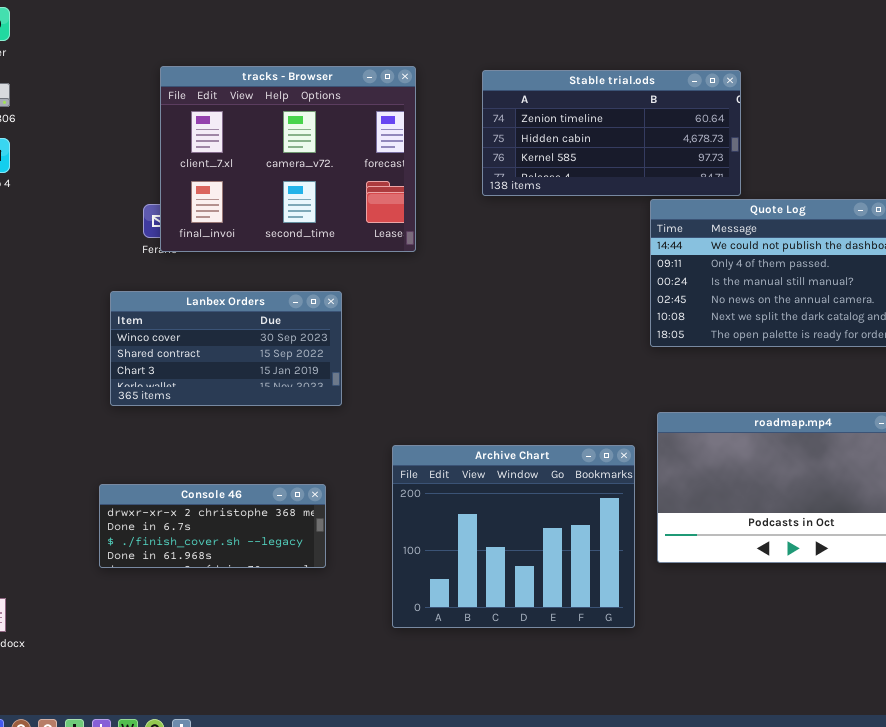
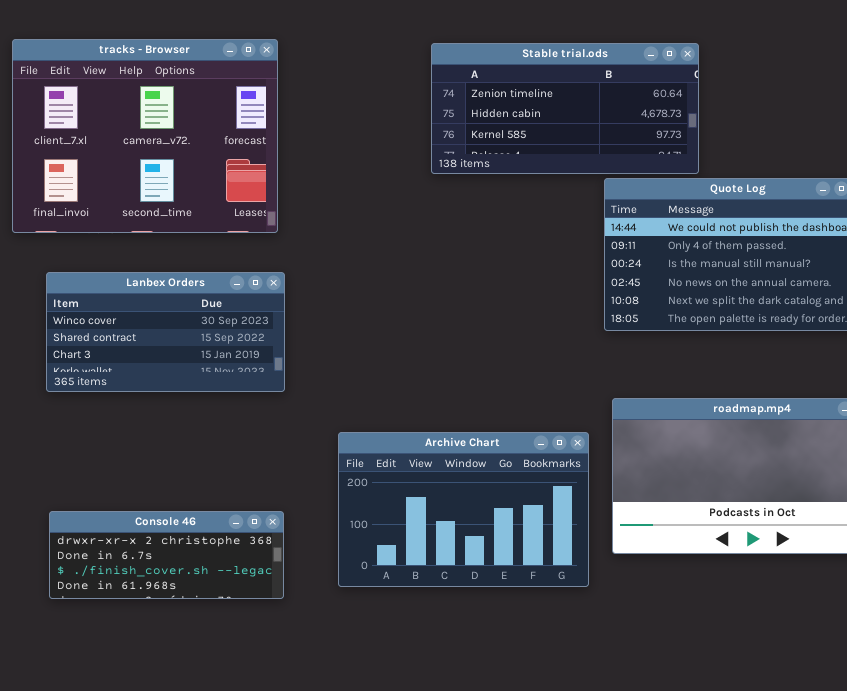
tracks - Browser: [160,66,416,252] -> [12,39,278,233], moved
Archive Chart: [392,445,635,628] -> [338,432,589,587], resized
Console 46: [99,484,326,568] -> [49,511,284,599], moved

